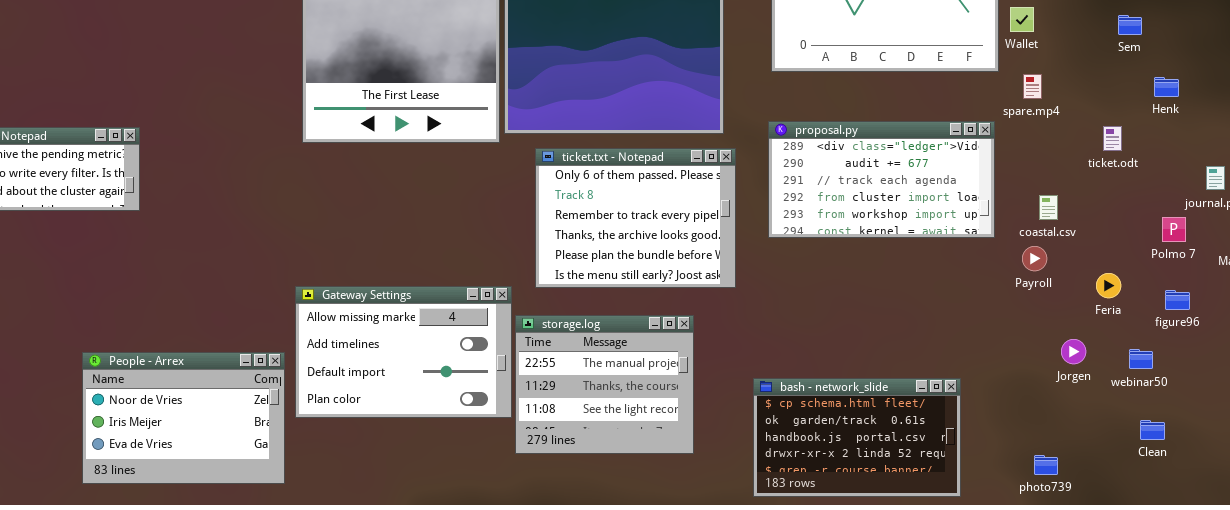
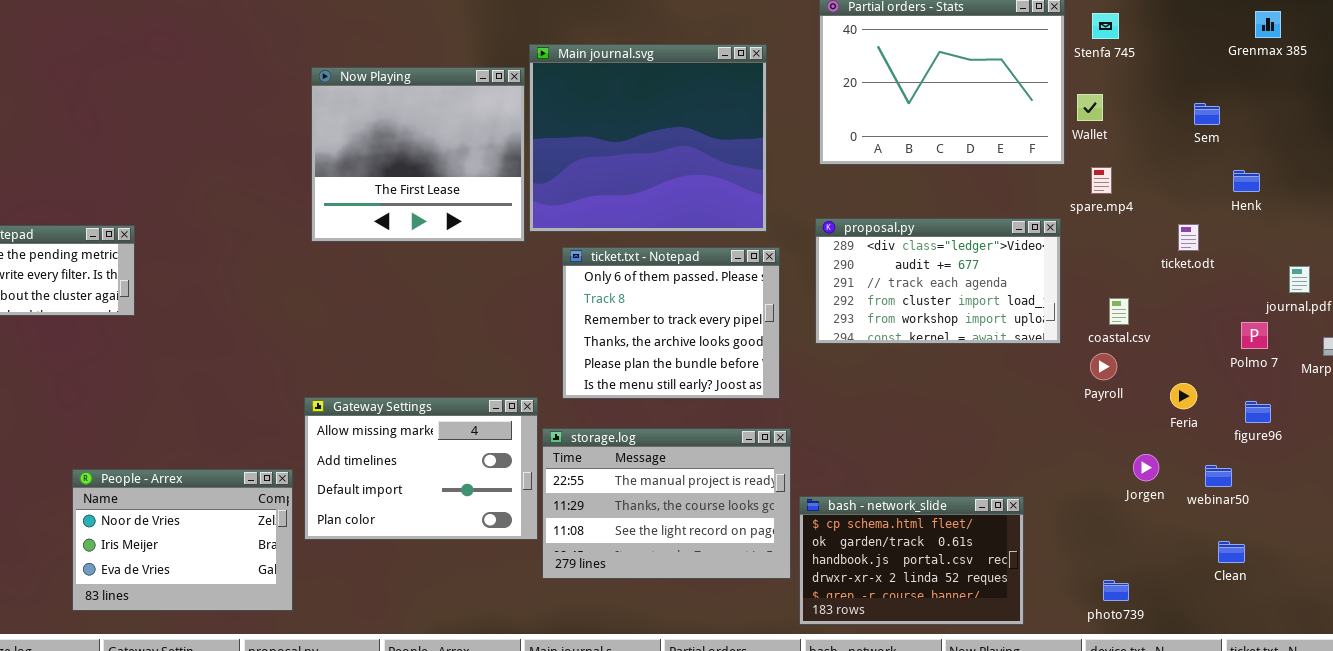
storage.log: [515,315,694,454] -> [542,428,791,579], resized

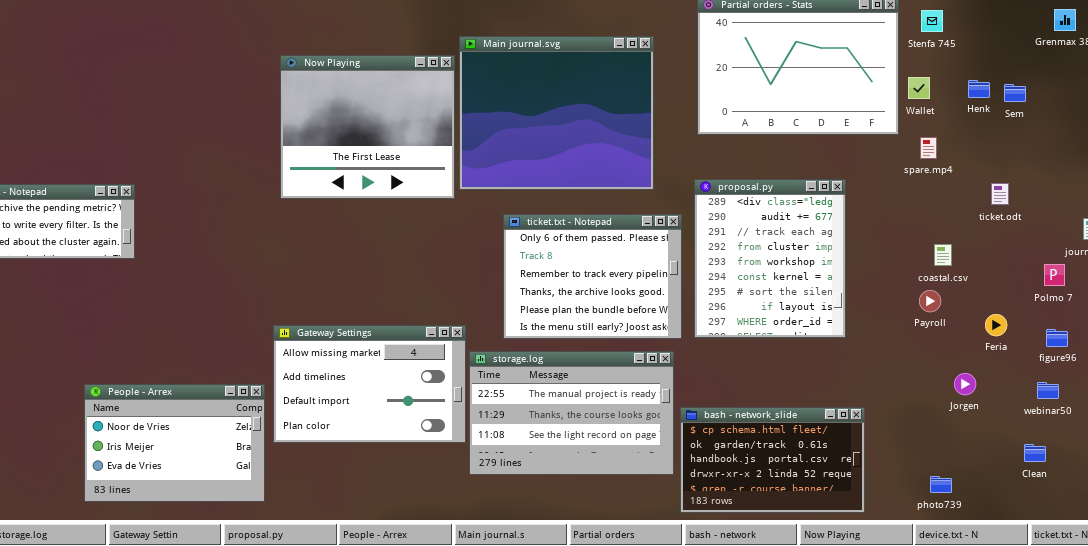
Henk: [1233,170,1260,192] -> [968,80,990,98], moved
proposal.py: [815,218,1061,344] -> [694,179,846,338], resized
ticket.txt - Notepad: [562,247,780,399] -> [503,214,682,339], moved
webinar50: [1205,465,1232,487] -> [1037,382,1059,399], moved

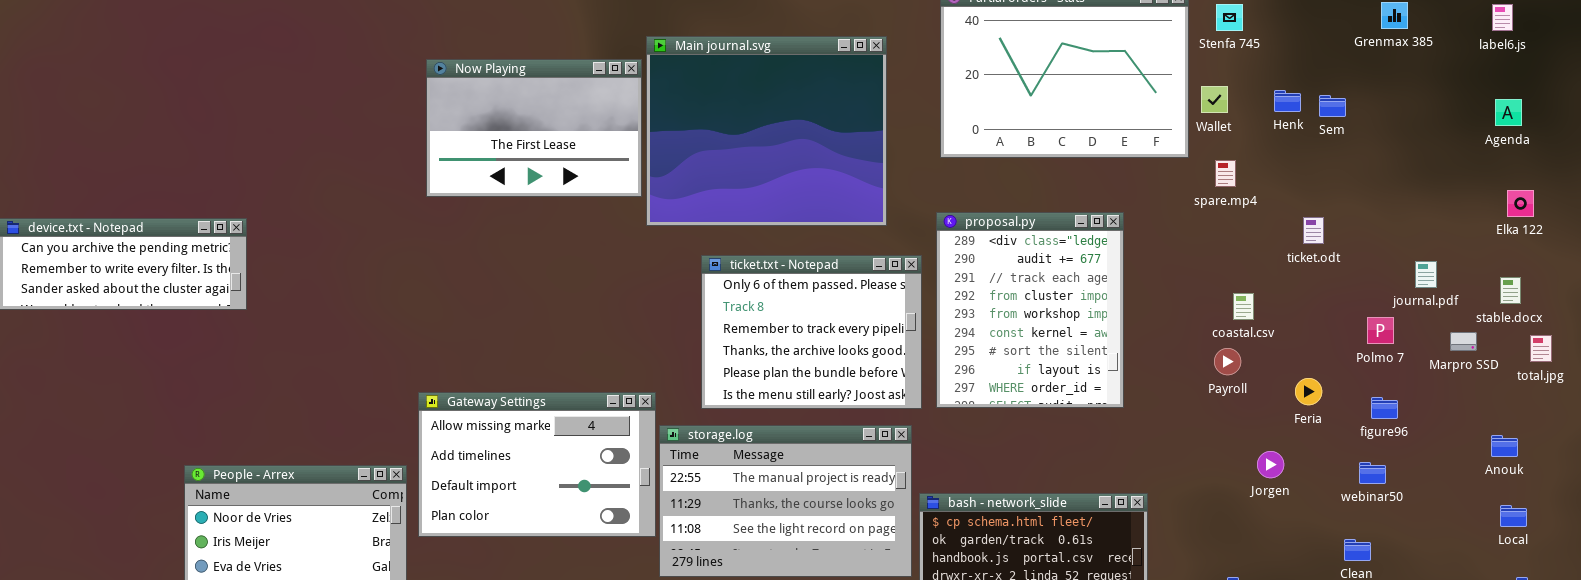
Now Playing: [280,55,455,199] -> [426,59,642,197], resized

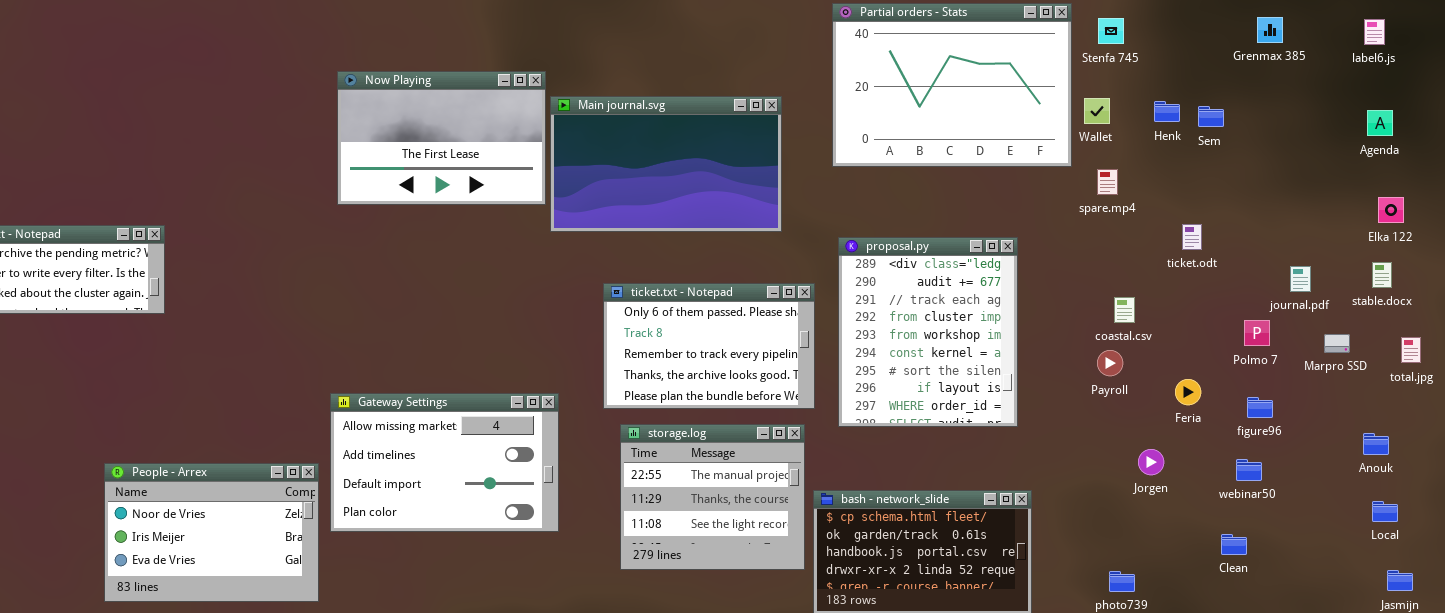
Main journal.svg: [646,36,887,226] -> [550,96,782,232], resized
proposal.py: [936,212,1124,408] -> [838,237,1018,427], moved
ticket.txt - Notepad: [701,255,922,409] -> [603,283,815,409], resized
stable.docx: [1500,277,1521,304] -> [1372,262,1392,288], moved
storage.log: [659,425,912,577] -> [620,424,805,570], resized

